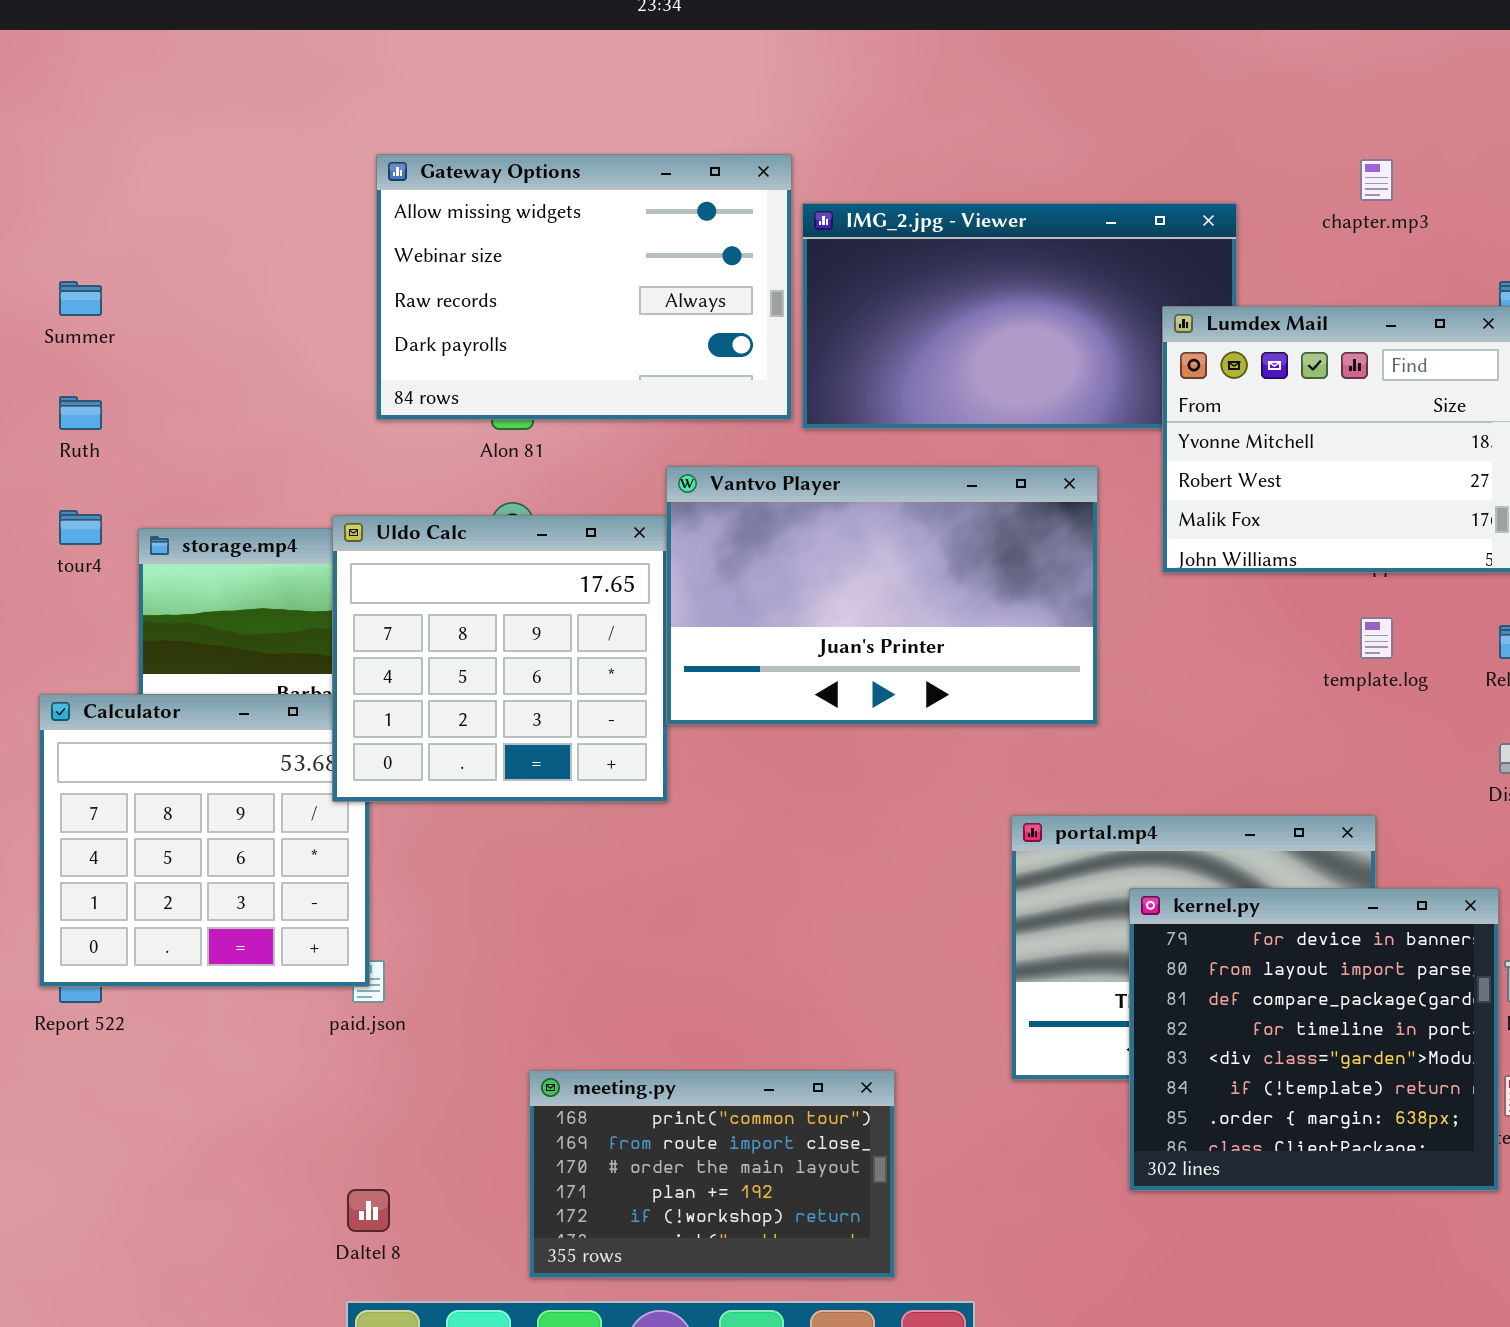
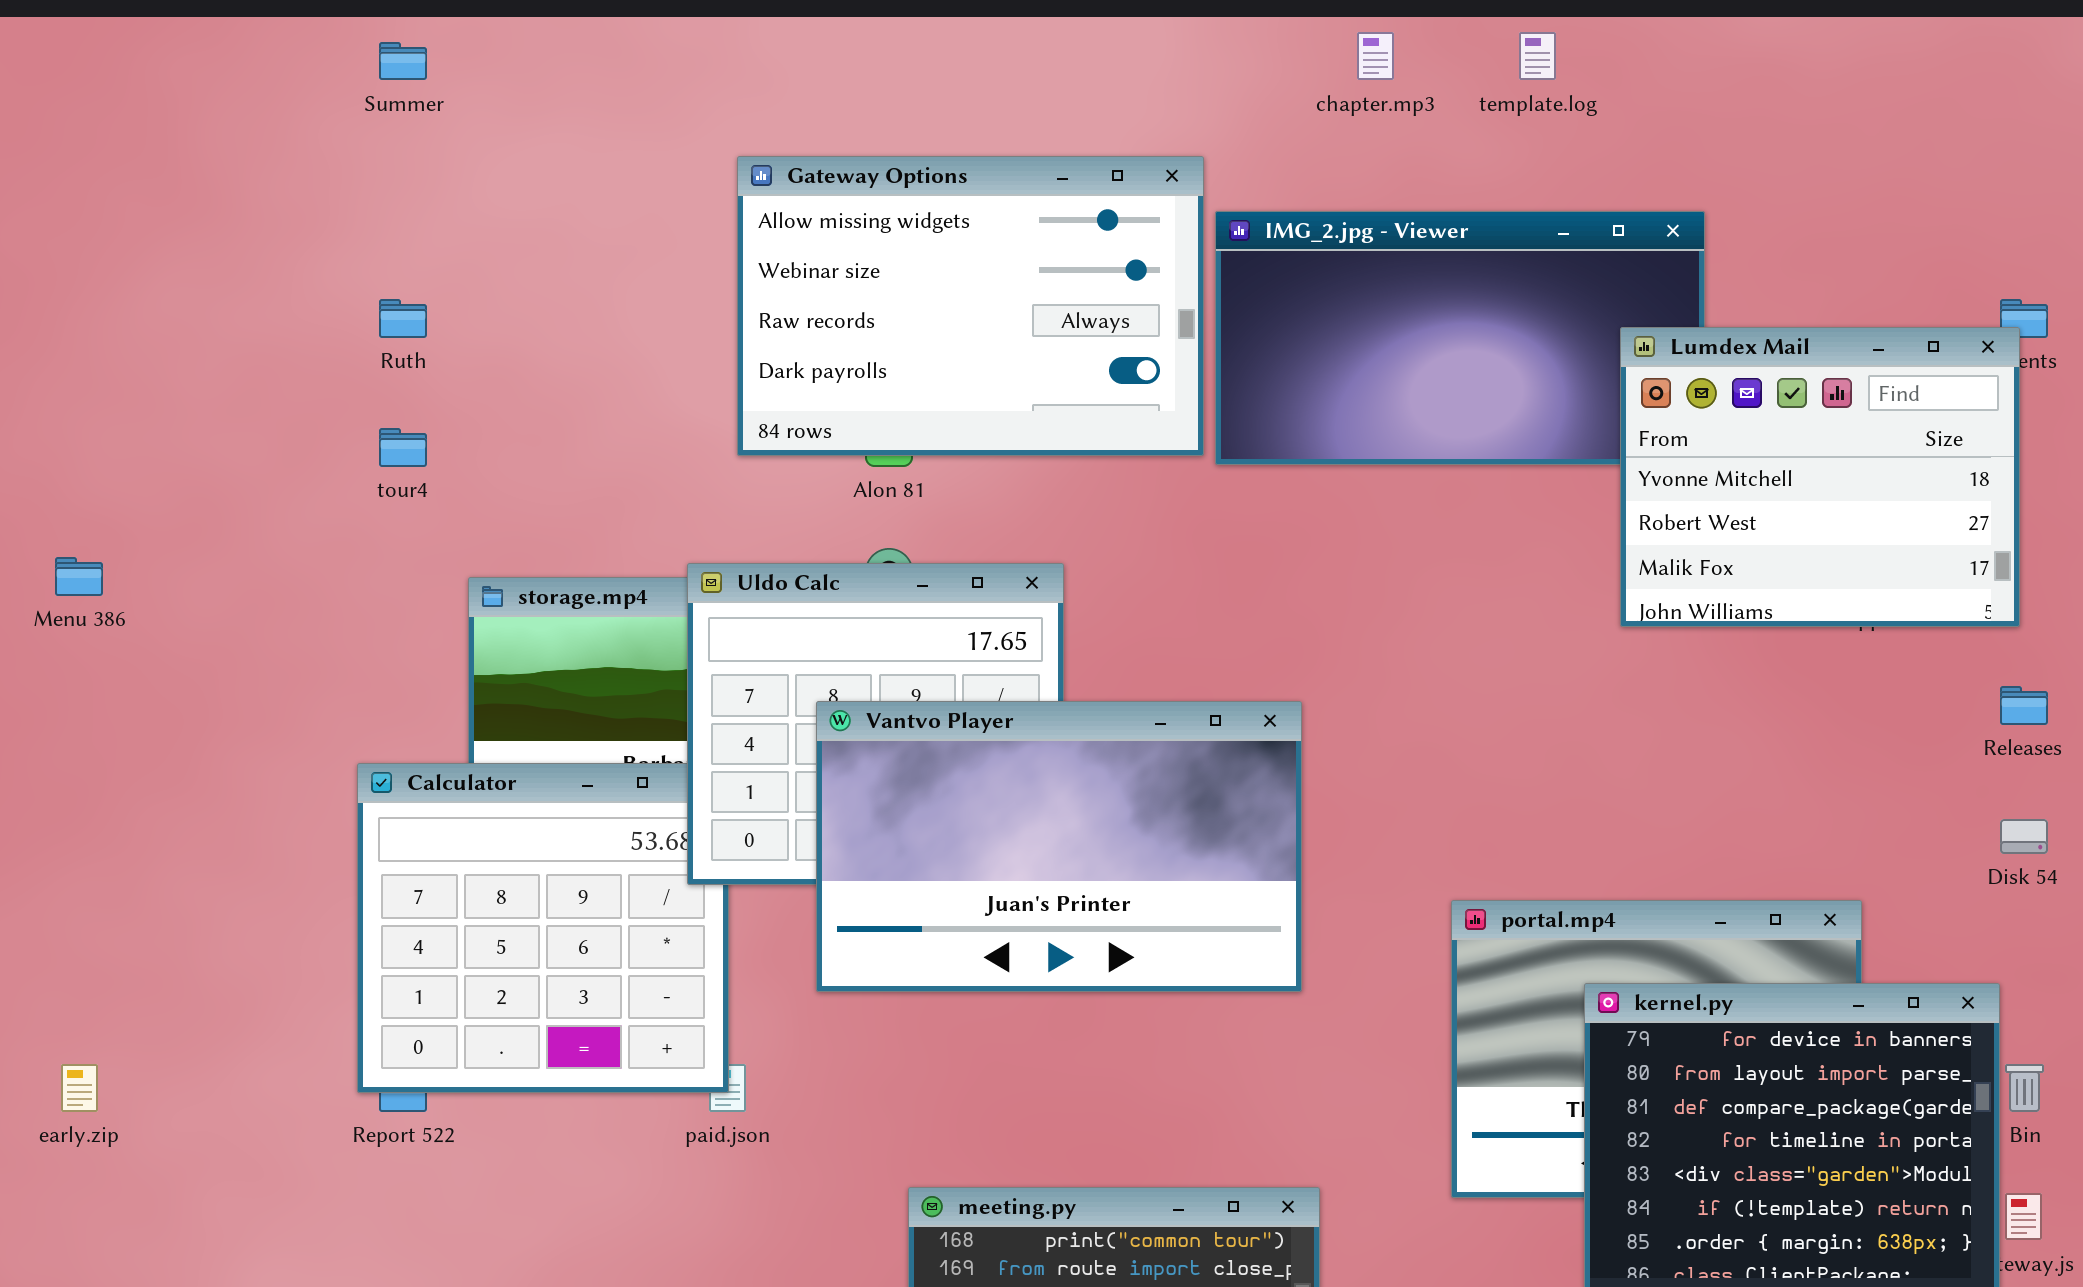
chapter.mp3: [1360,159,1393,201] -> [1357,32,1394,80], moved
Summer: [59,281,102,316] -> [379,42,427,80], moved
Ruth: [59,396,102,430] -> [379,299,427,338], moved
Vantvo Player: [666,466,1098,725] -> [816,701,1302,992], moved
tour4: [59,510,102,545] -> [379,428,427,467], moved
template.log: [1360,617,1393,659] -> [1519,32,1556,80], moved

